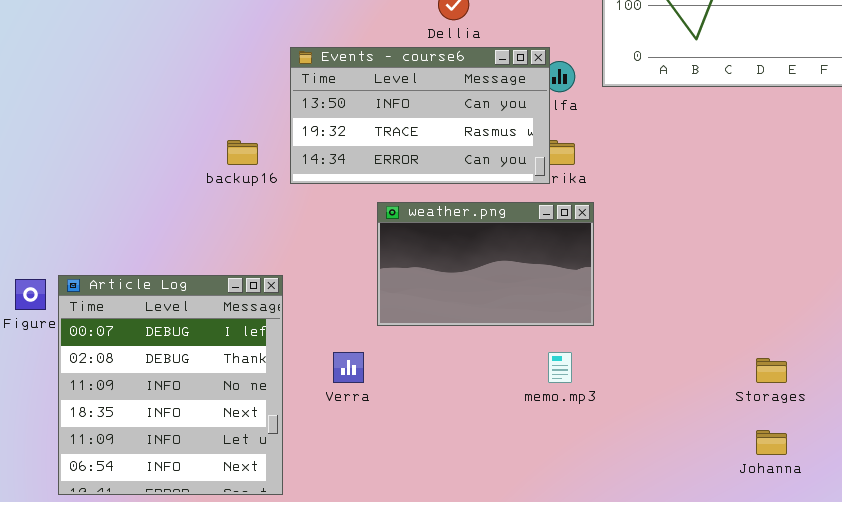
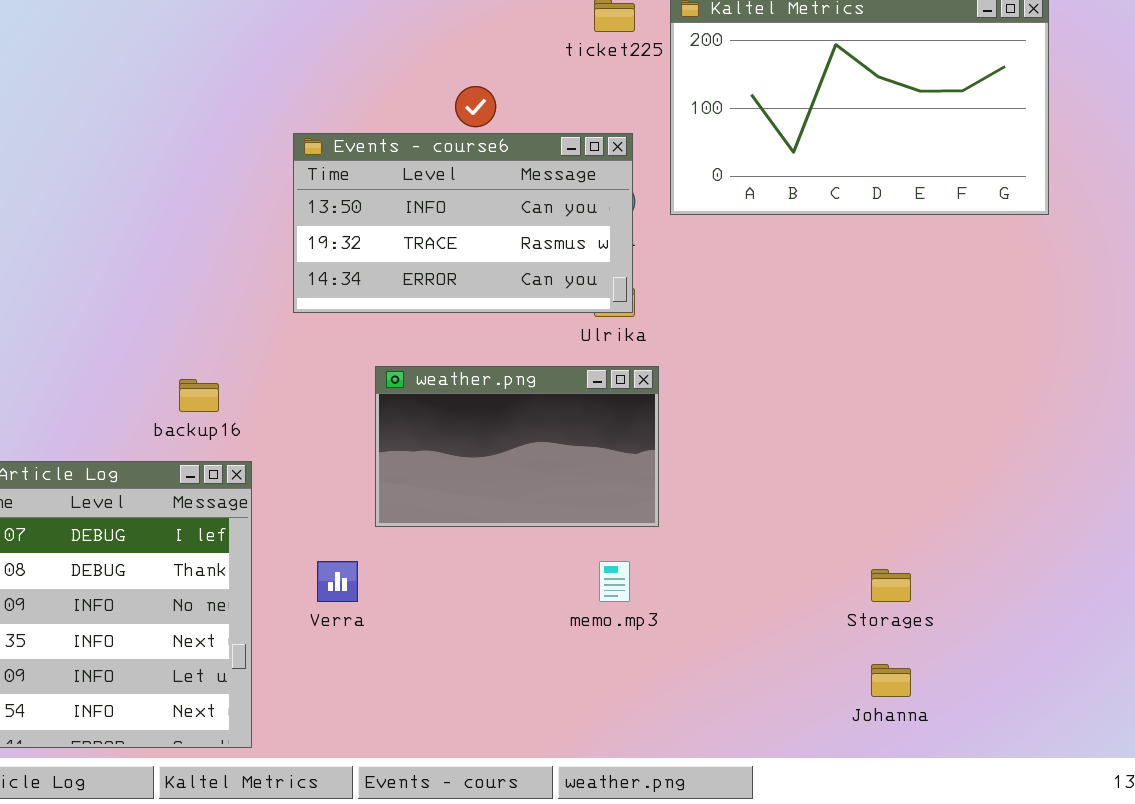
Events - course6: [290,47,550,184] -> [293,133,633,313], moved
backup16: [227,140,258,165] -> [179,379,219,412], moved

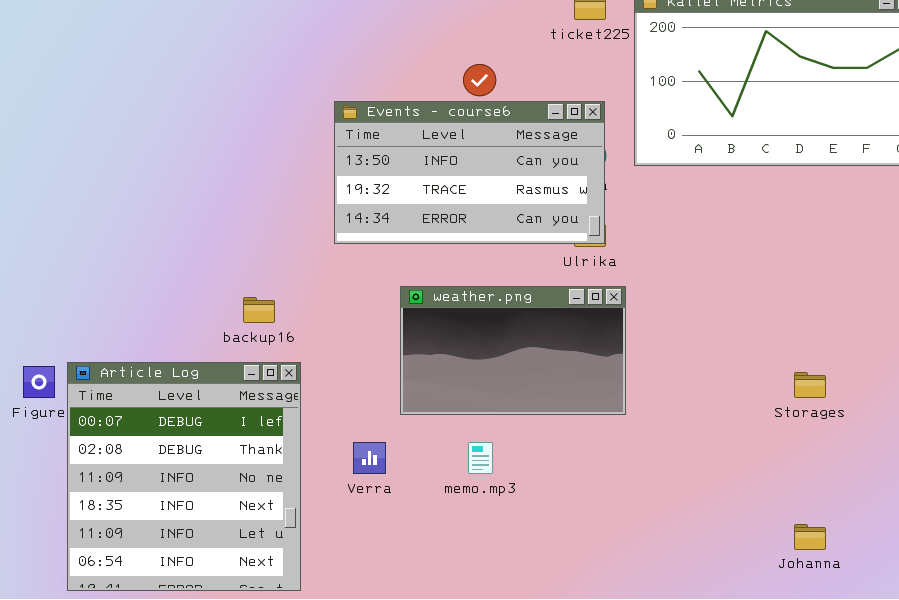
memo.mp3: [599,561,630,602] -> [468,442,493,474], moved
Storages: [871,569,911,602] -> [794,372,826,398], moved

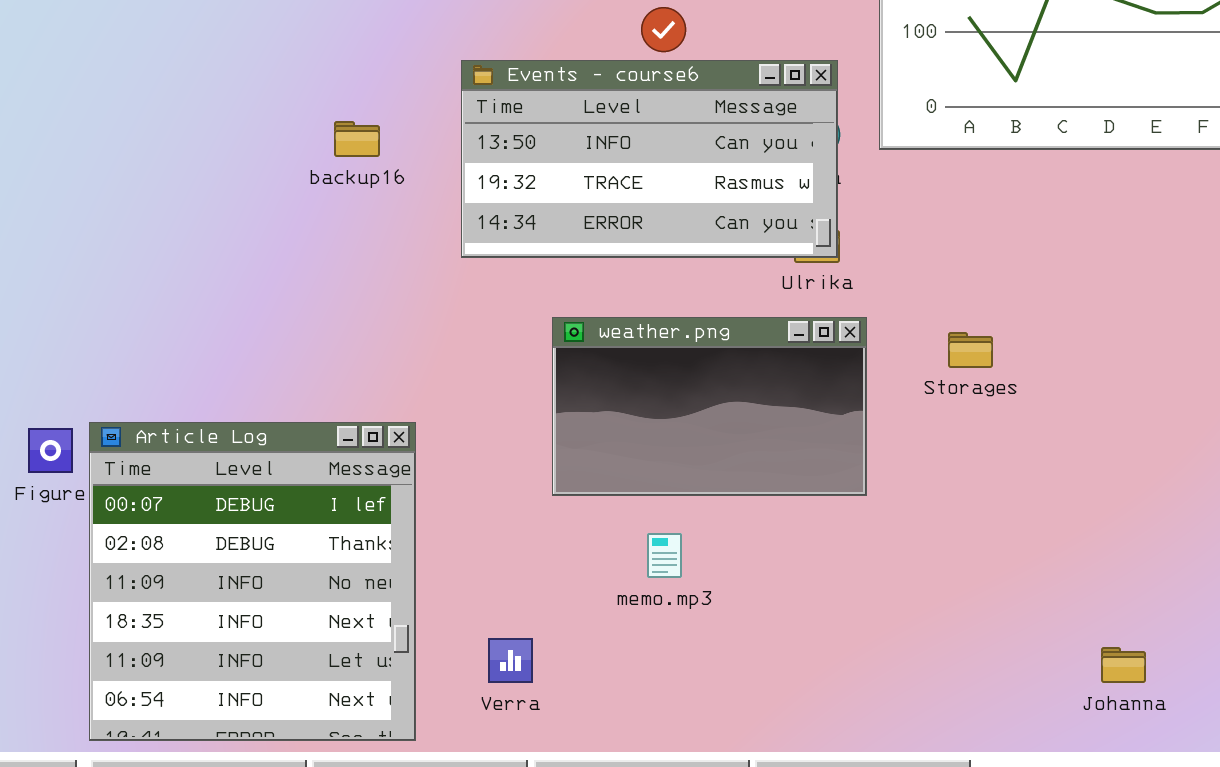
backup16: [243,297,275,323] -> [334,121,380,157], moved
Storages: [794,372,826,398] -> [948,332,993,368], moved
Verra: [353,442,386,474] -> [488,638,533,683], moved

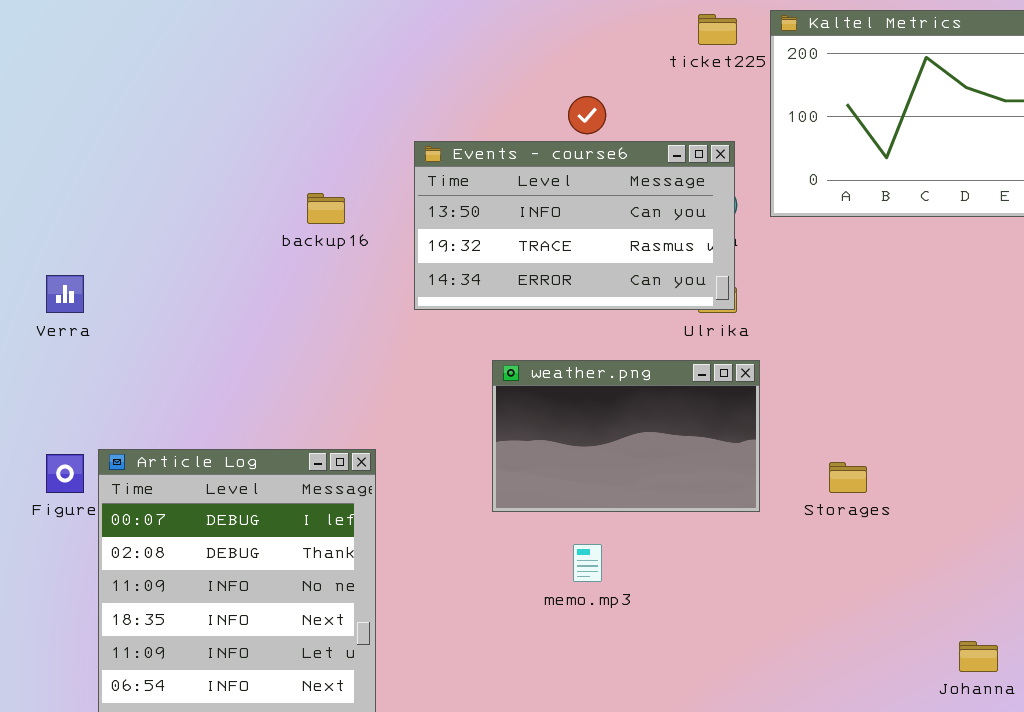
Storages: [948,332,993,368] -> [829,462,867,493], moved
Verra: [488,638,533,683] -> [46,275,84,313], moved

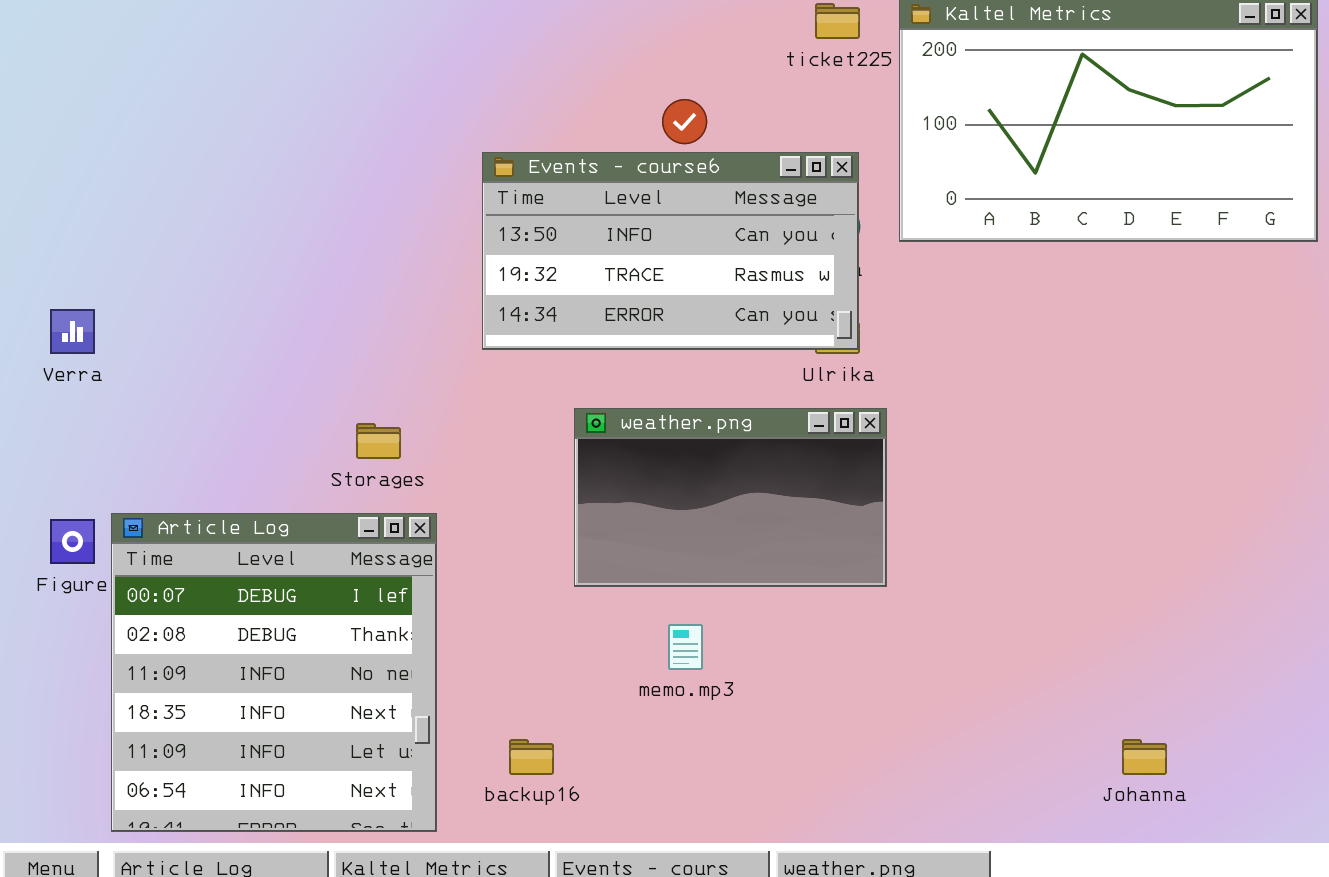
backup16: [307,193,345,224] -> [509,739,554,775], moved
Storages: [829,462,867,493] -> [356,423,401,459], moved

